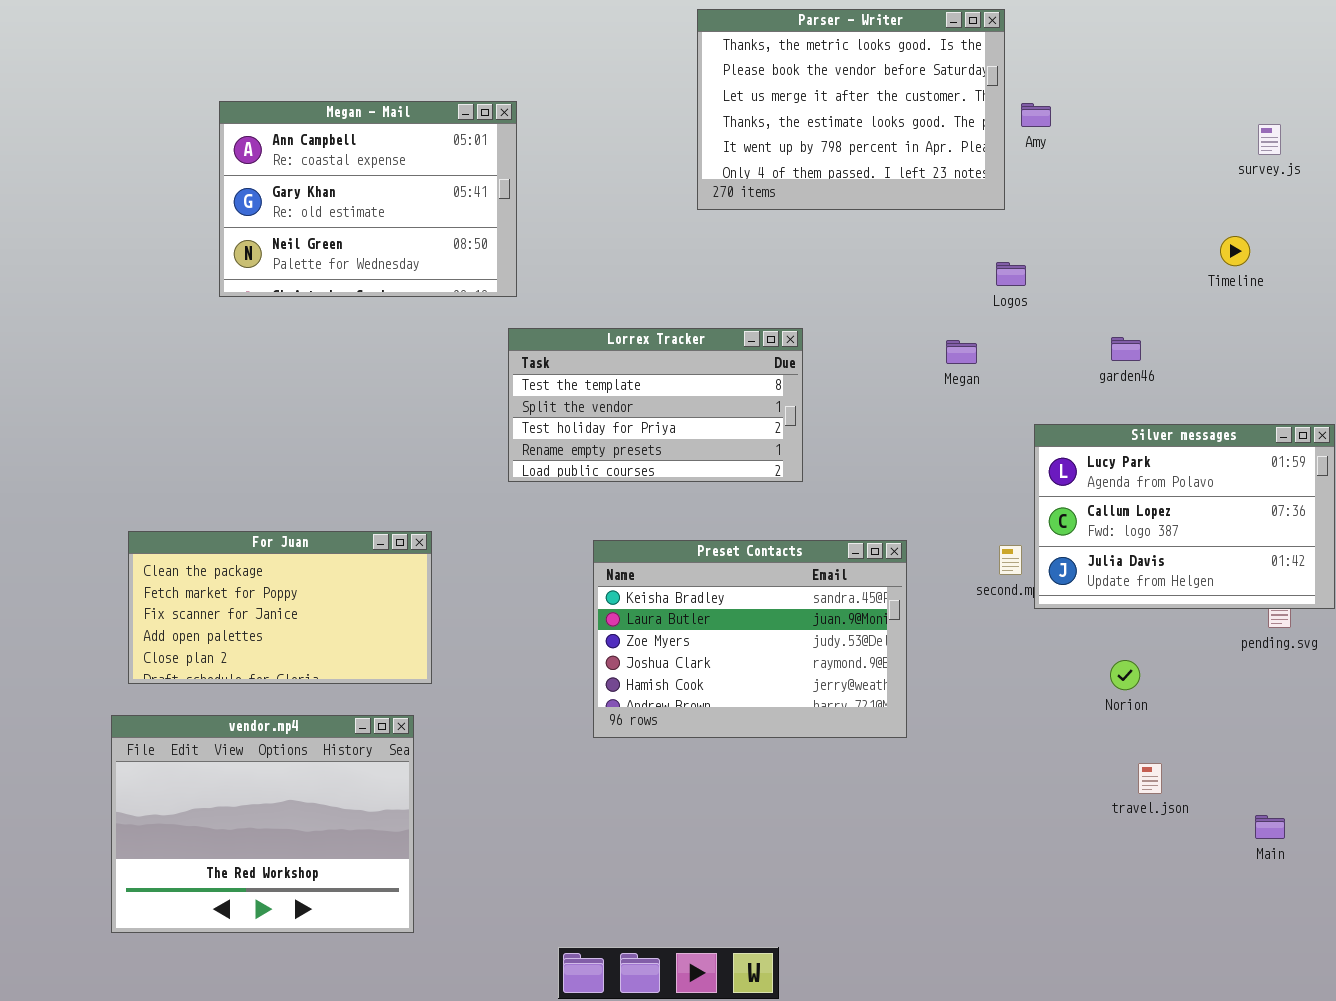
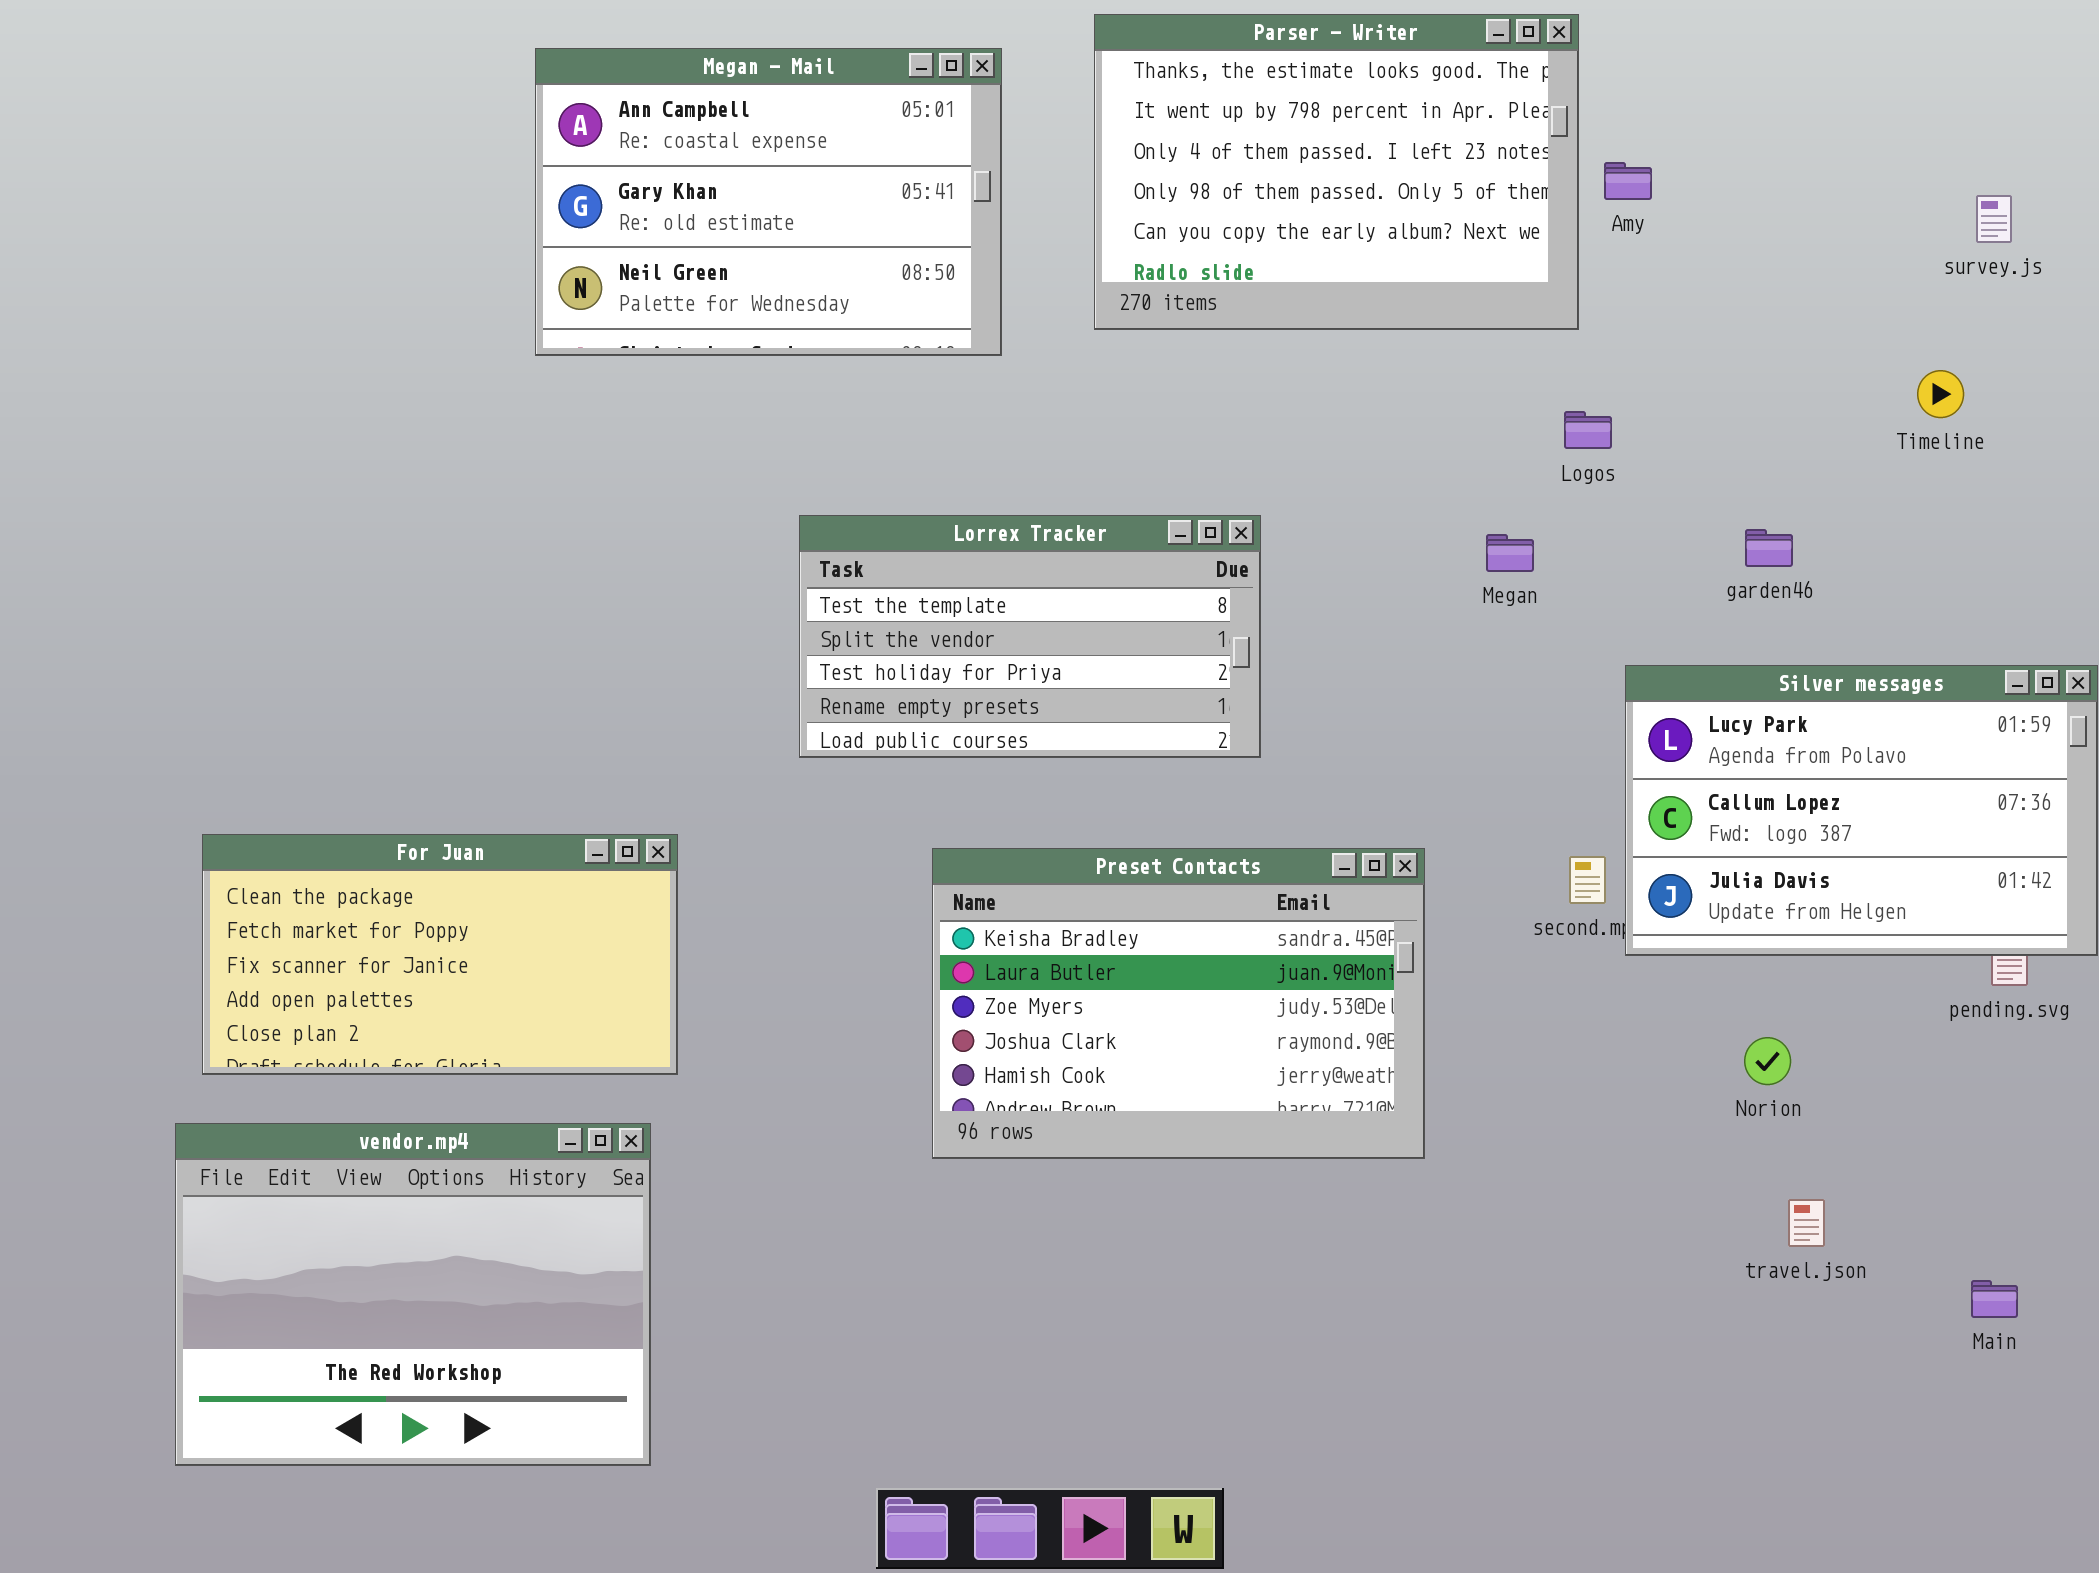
Parser - Writer: [697,9,1005,210] -> [1094,14,1579,330], scrolled down 3 rows
Megan - Mail: [219,101,517,297] -> [535,48,1002,356], moved

